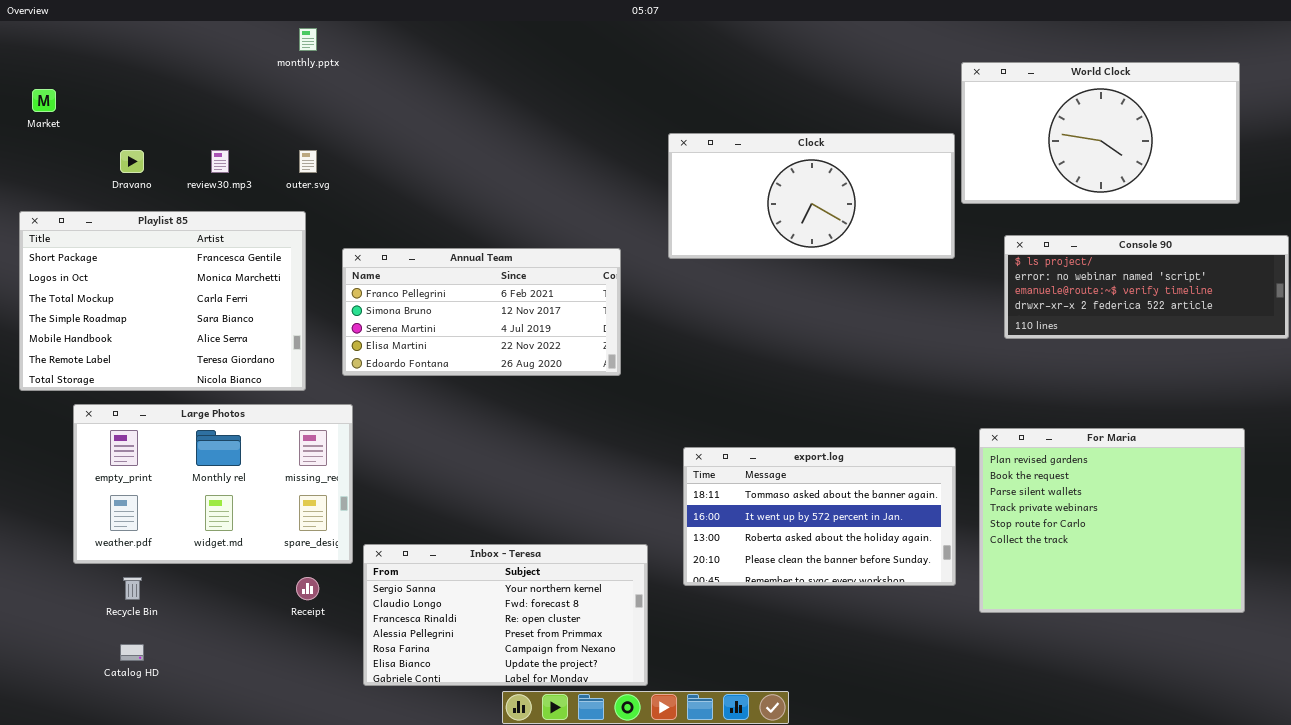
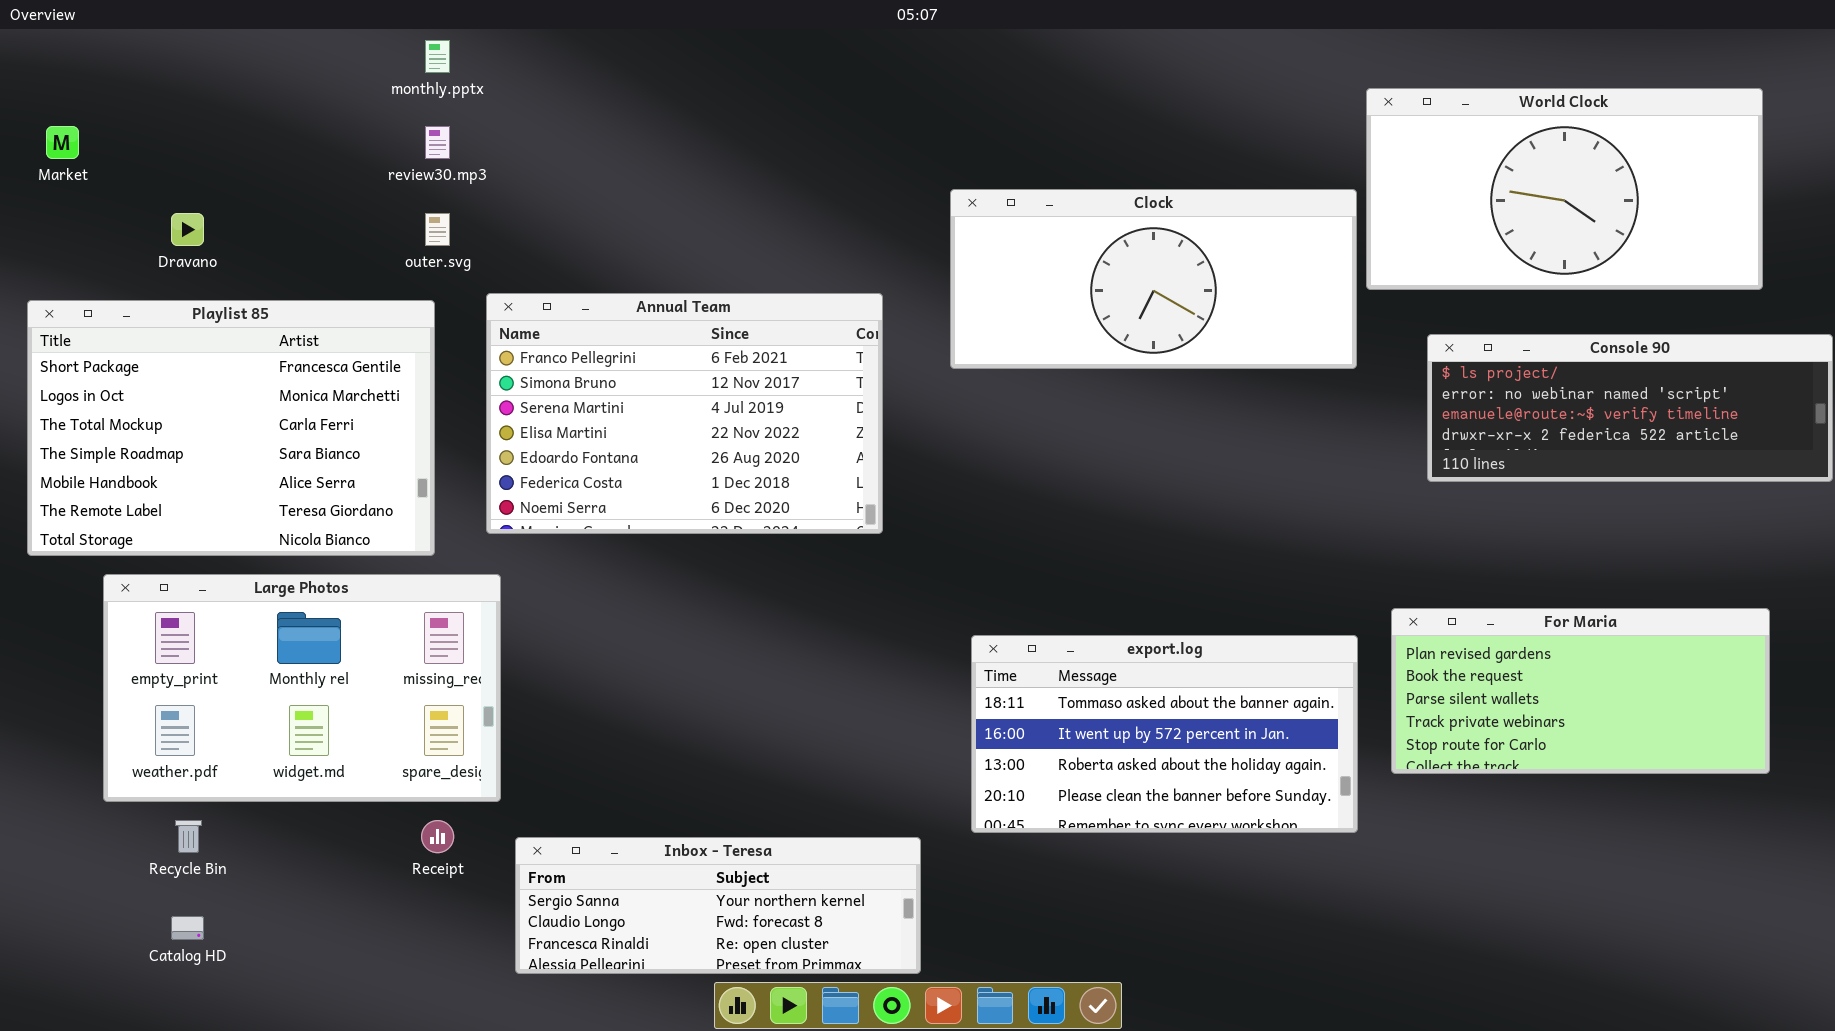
review30.mp3: [211,150,229,173] -> [425,126,450,159], moved
Annual Team: [342,248,621,376] -> [486,293,883,534], resized
For Maria: [979,428,1245,613] -> [1391,608,1770,774], resized
Inbox - Teresa: [363,544,648,686] -> [515,837,921,974], resized

